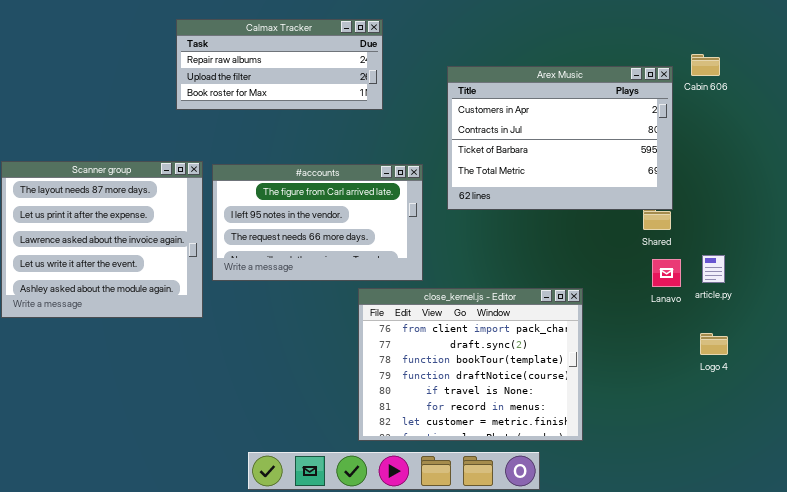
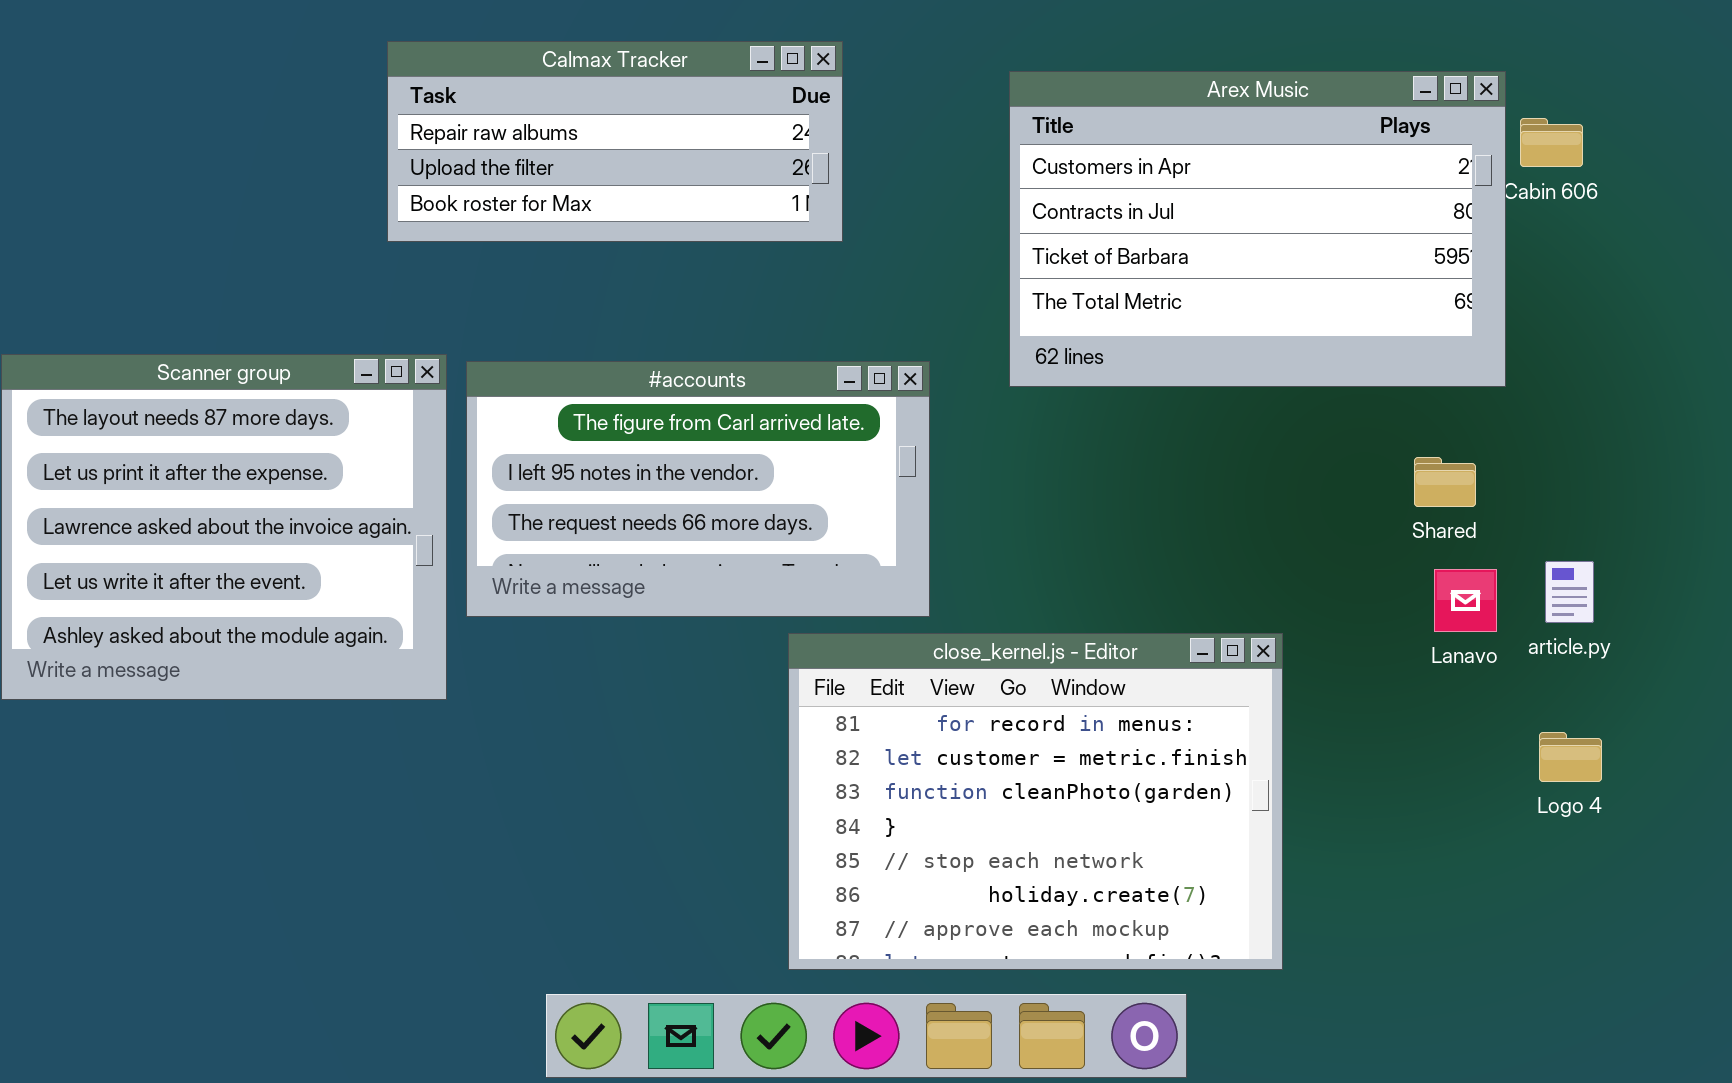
Arex Music: [447,66,673,210] -> [1009,71,1506,387], moved
close_kernel.js - Editor: [358,288,583,441] -> [788,633,1283,970], scrolled down 5 rows

